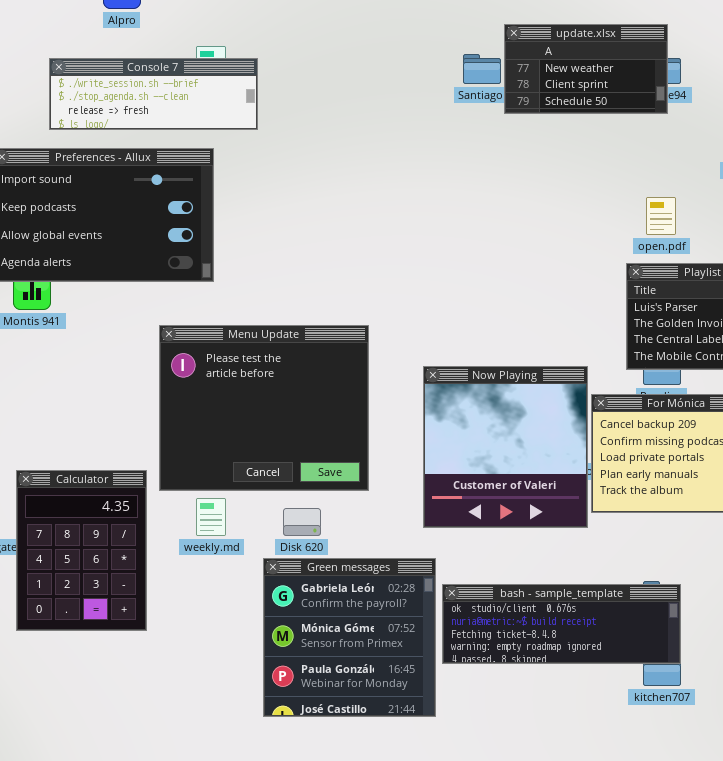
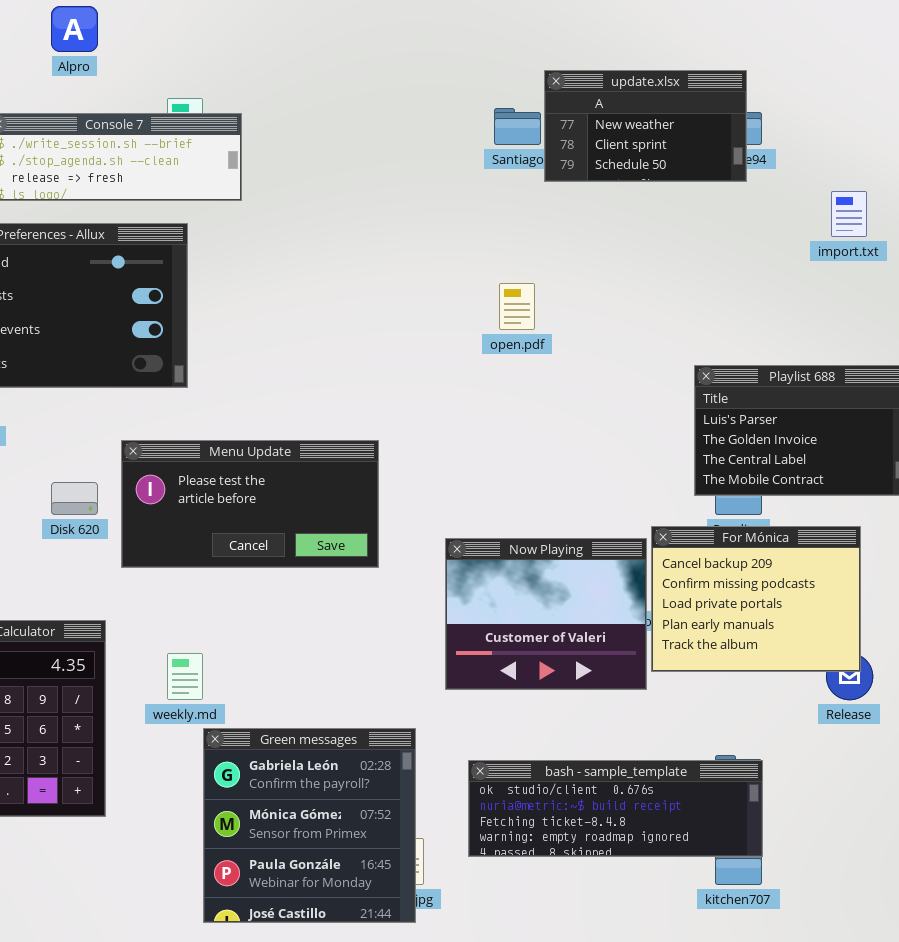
open.pdf: [646,197,676,235] -> [499,283,535,330], moved
Menu Update: [159,325,369,491] -> [121,440,379,568], resized
Now Playing: [423,366,588,528] -> [445,538,647,690], resized
Disk 620: [283,508,321,536] -> [51,482,98,515], moved
Green messages: [263,558,436,717] -> [203,728,416,923], moved

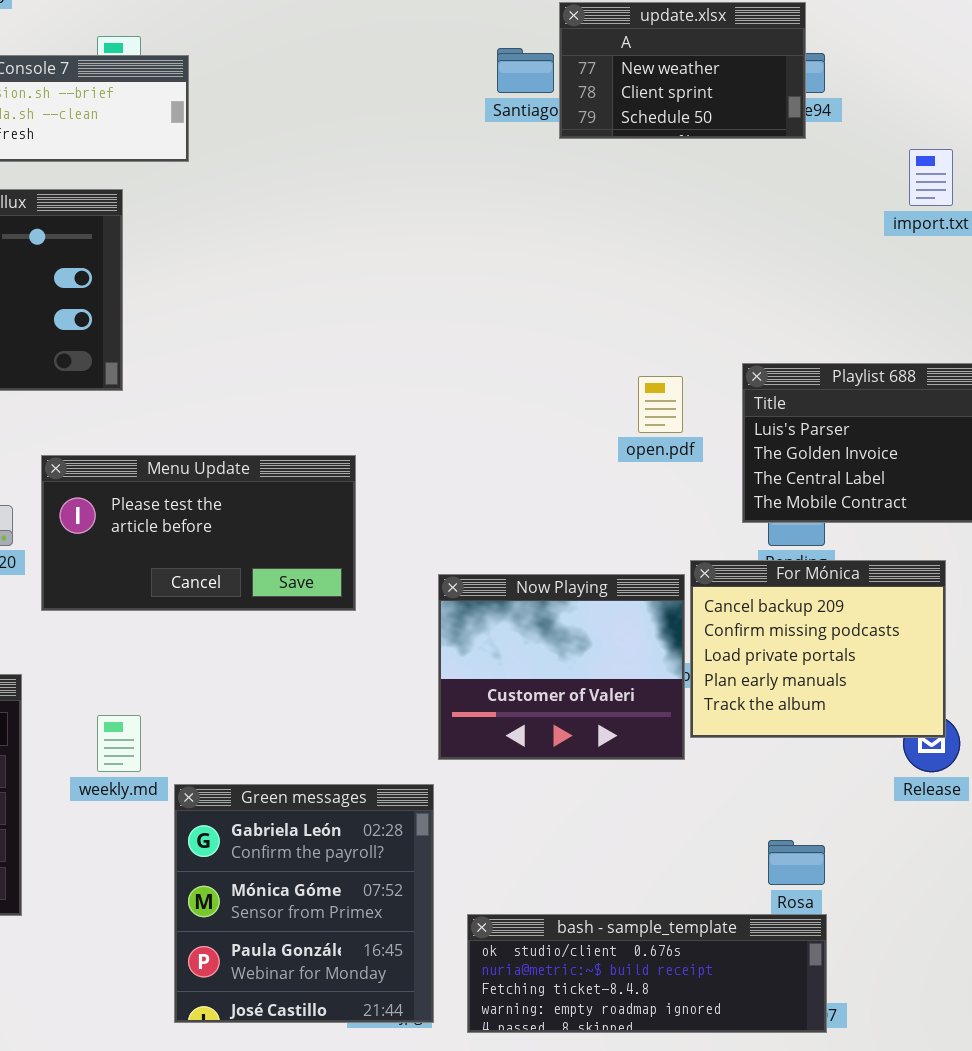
open.pdf: [499,283,535,330] -> [638,376,683,433], moved
Green messages: [203,728,416,923] -> [174,784,434,1023], moved
bash - sample_template: [468,760,763,857] -> [467,914,827,1033], moved

